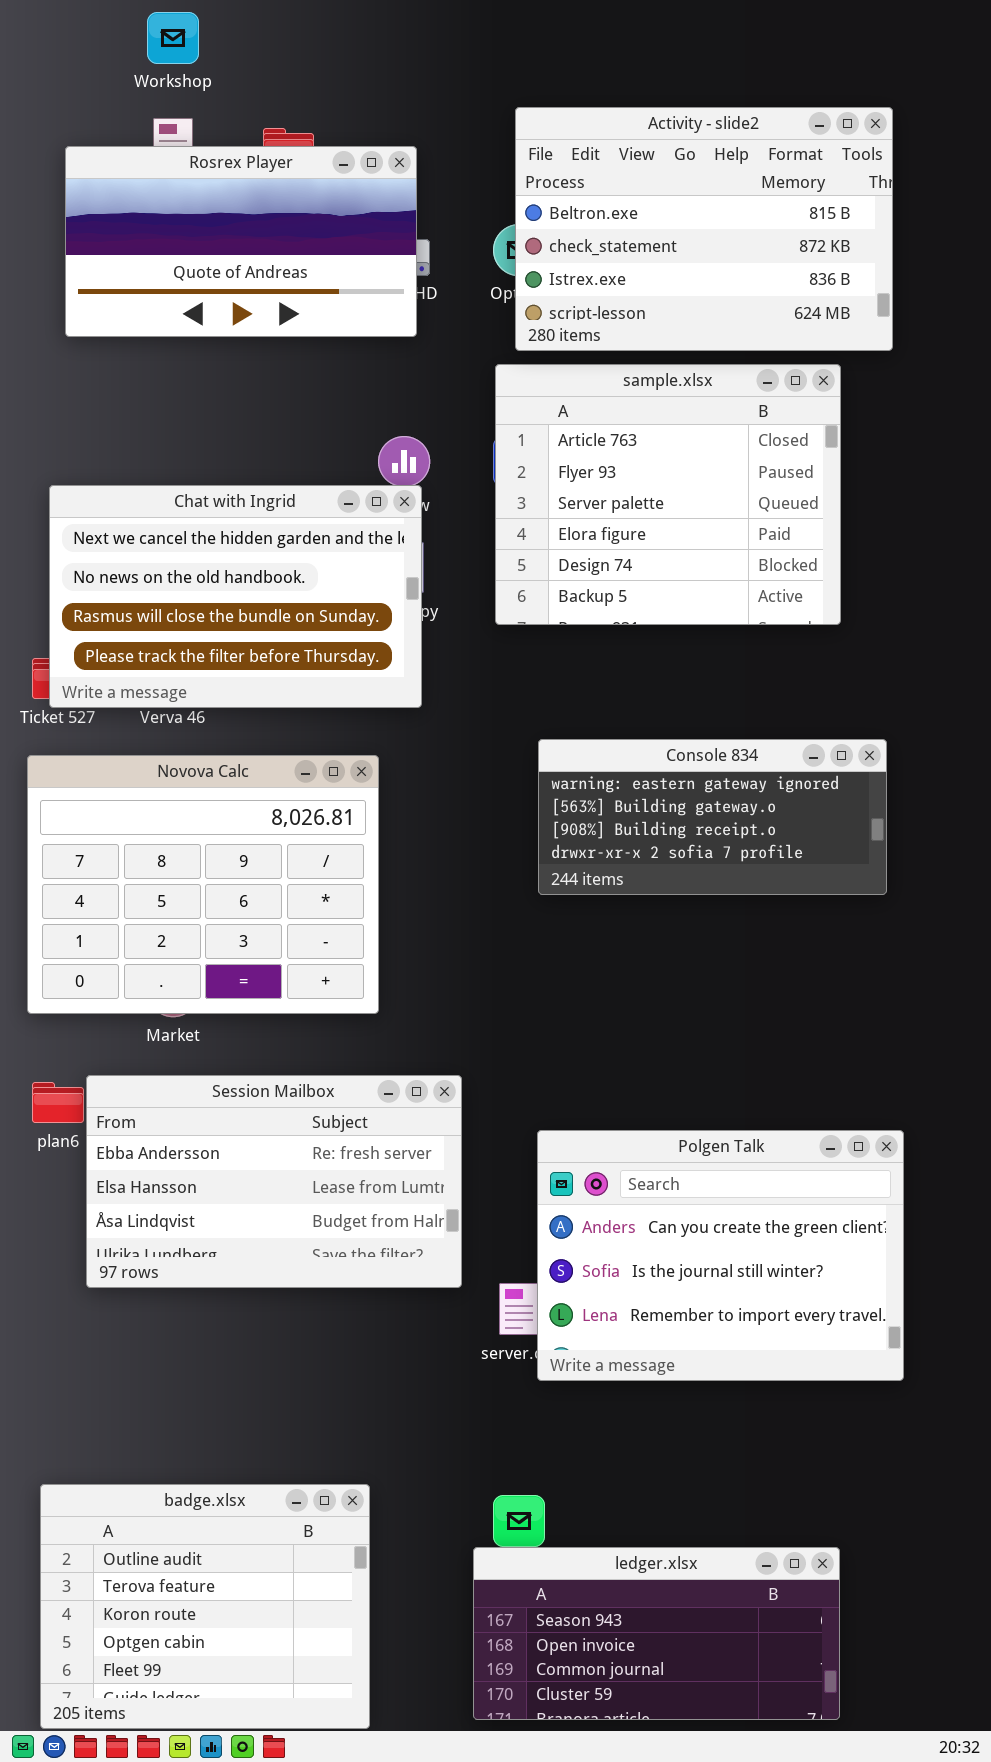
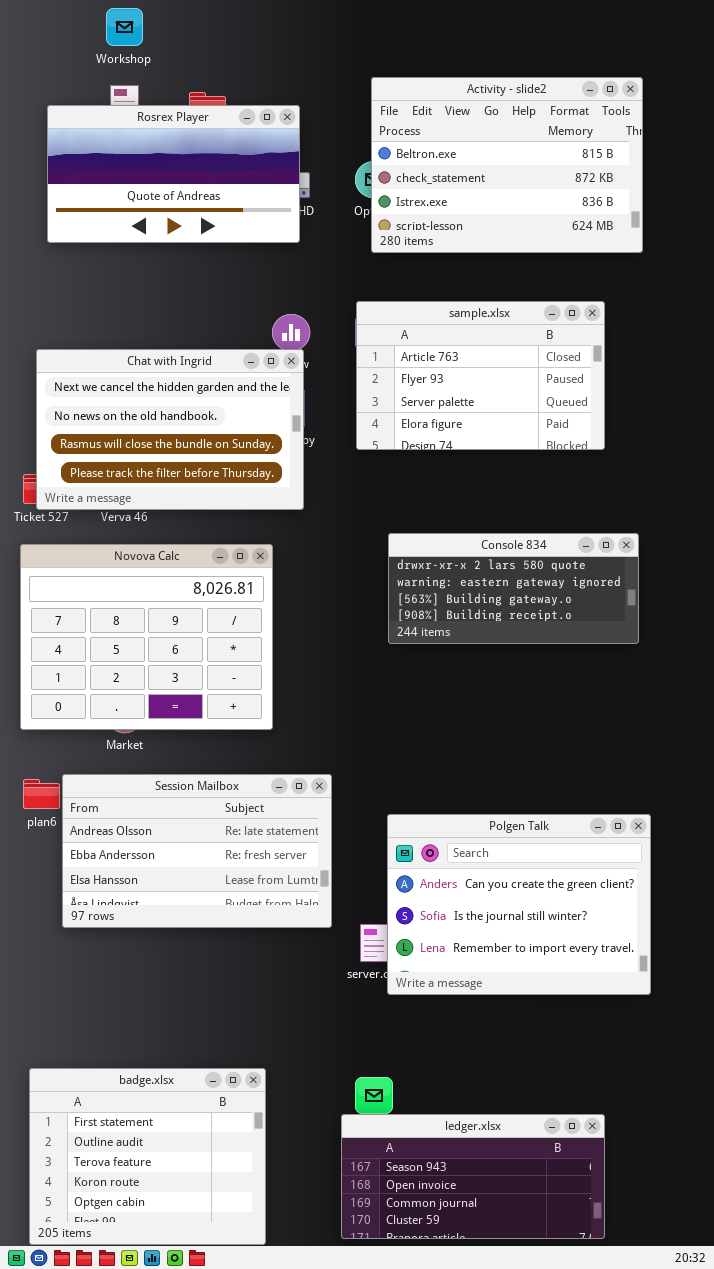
sample.xlsx: [495,364,841,625] -> [356,301,605,450], resized
Console 834: [538,739,887,895] -> [388,533,639,644], scrolled up 1 row
Session Mailbox: [86,1075,462,1288] -> [62,774,332,928], scrolled up 1 row
badge.xlsx: [40,1484,370,1729] -> [29,1068,266,1245], scrolled up 1 row

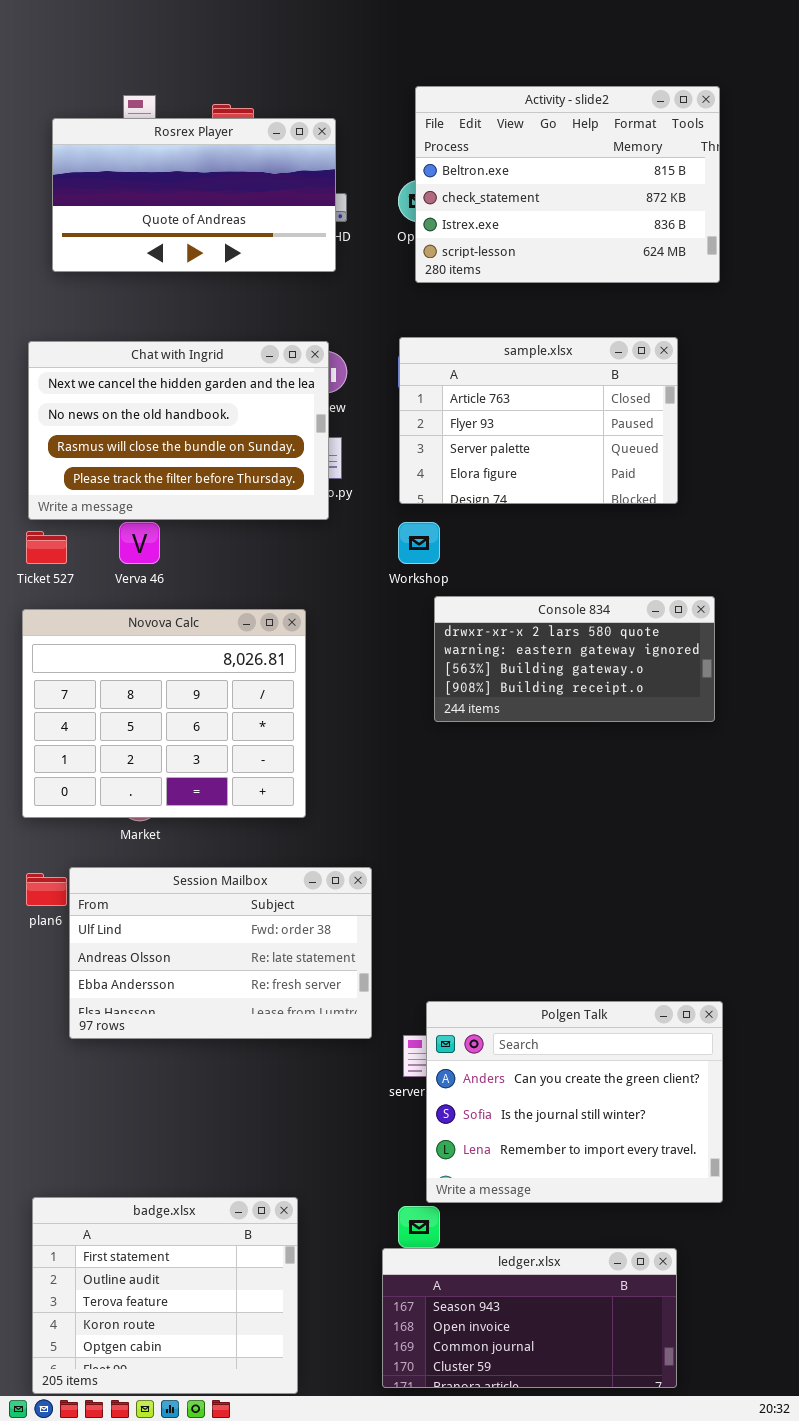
Workshop: [106,8,143,46] -> [398,522,440,564], moved
Chat with Ingrid: [36,349,304,510] -> [28,341,329,520], moved
Session Mailbox: [62,774,332,928] -> [69,867,372,1039], scrolled up 1 row
Polgen Talk: [387,814,651,995] -> [426,1001,723,1203], moved

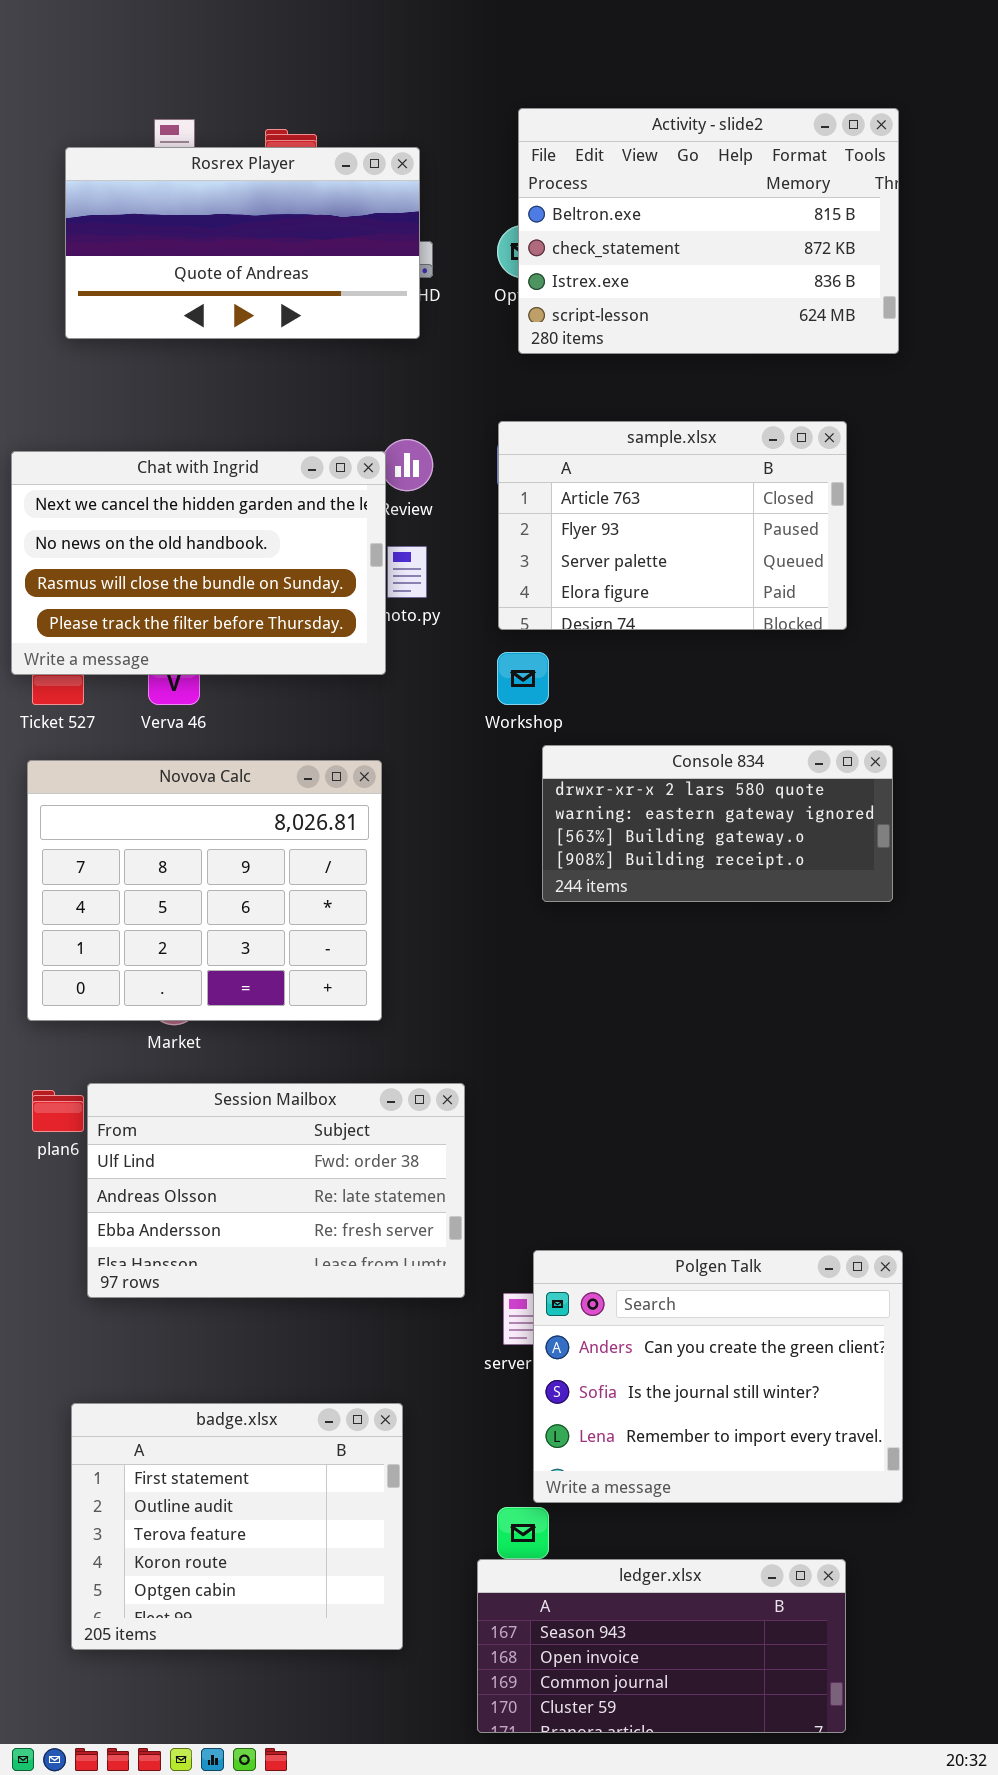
Chat with Ingrid: [28,341,329,520] -> [11,451,386,675], moved
badge.xlsx: [32,1197,298,1394] -> [71,1403,403,1650], moved

